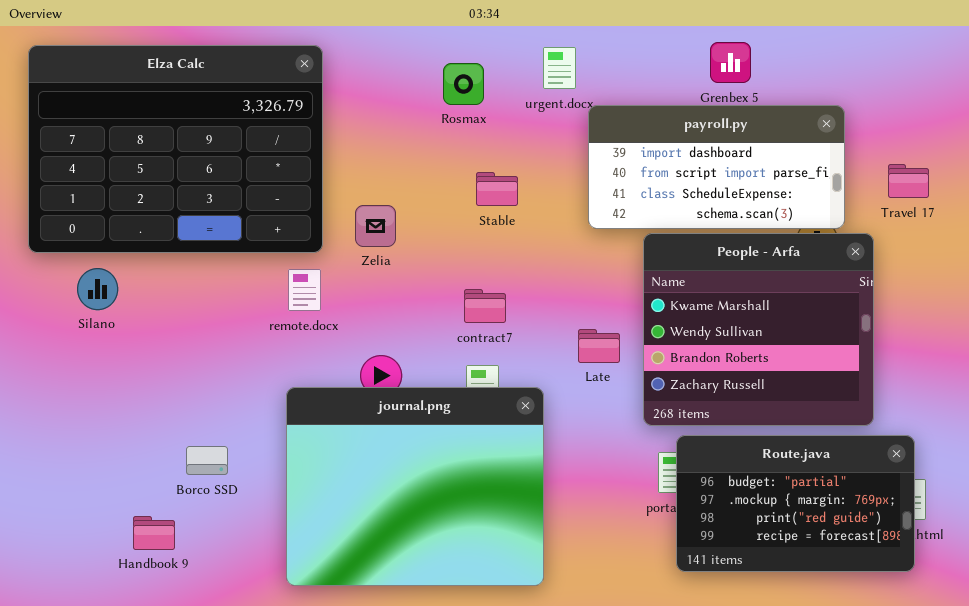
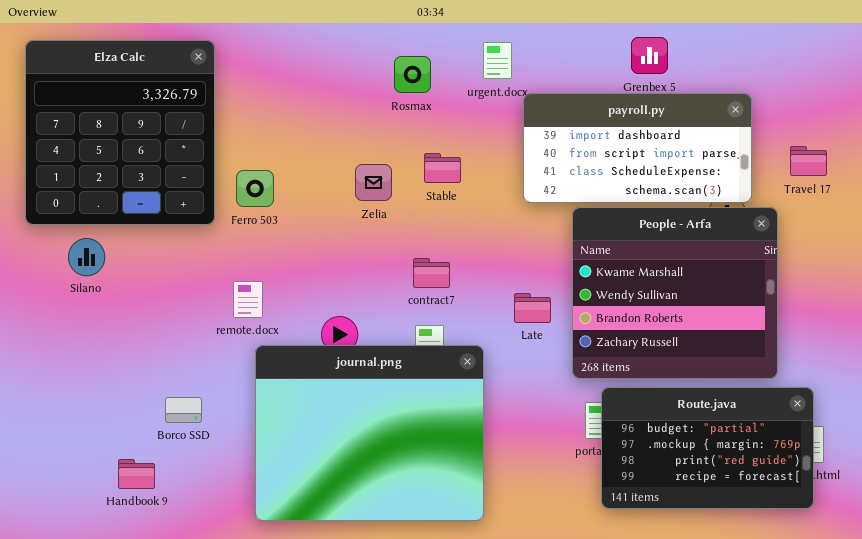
Elza Calc: [28,45,323,253] -> [25,40,215,225], resized
Zelia: [355,205,396,247] -> [355,164,392,201], moved
remote.docx: [288,269,321,311] -> [233,281,263,318], moved

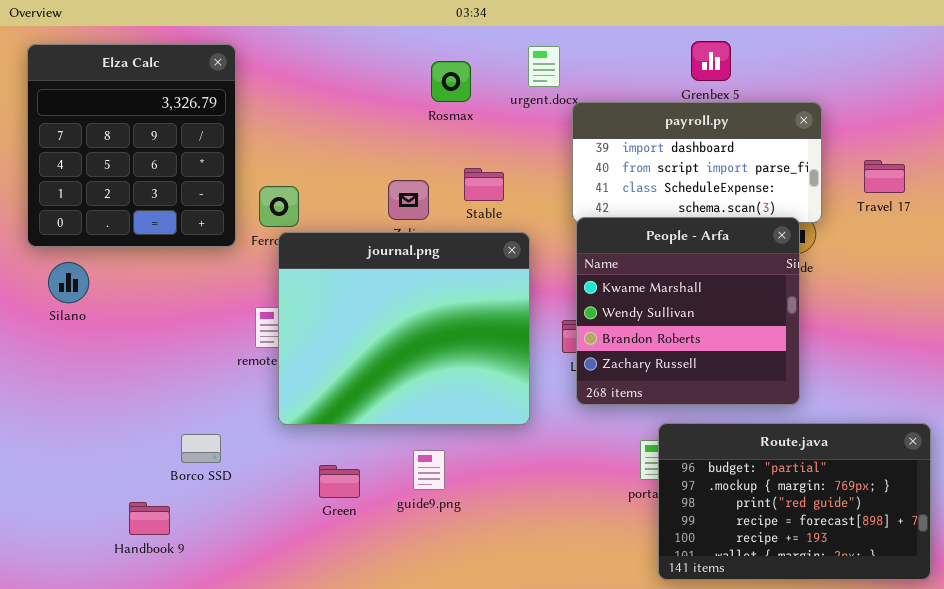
People - Arfa: [572,207,778,379] -> [576,217,800,405], moved
Silano: [68,238,105,276] -> [48,262,89,303], moved
journal.png: [255,345,484,521] -> [278,232,530,425], moved
Route.java: [601,387,814,509] -> [658,423,931,580], resized

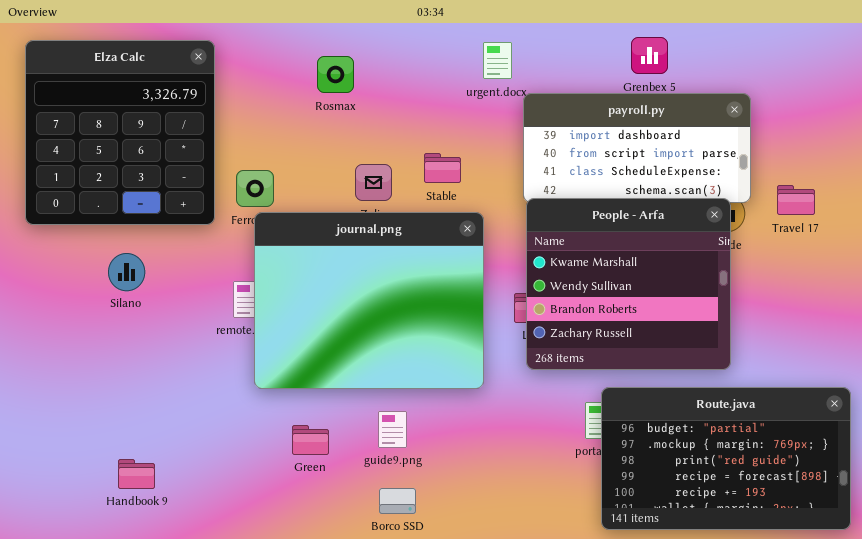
Rosmax: [431,61,471,102] -> [317,56,354,93], moved
Travel 17: [864,160,905,193] -> [777,185,815,215], moved
Silano: [48,262,89,303] -> [108,253,145,291], moved
Borco SSD: [181,434,221,463] -> [379,488,416,514], moved

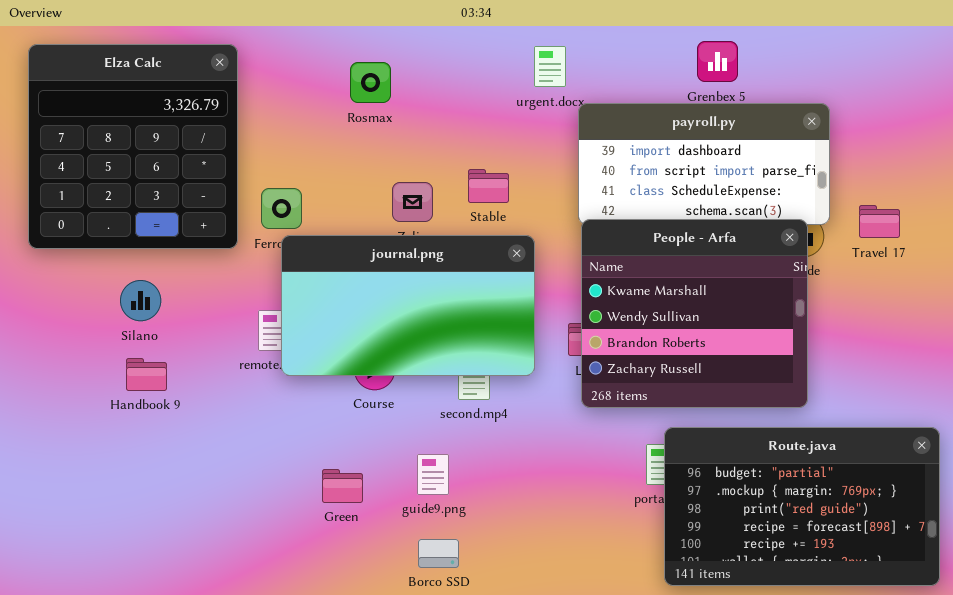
journal.png: [254,212,484,389] -> [281,235,535,376], resized
Handbook 9: [118,459,155,489] -> [126,358,167,391], moved

